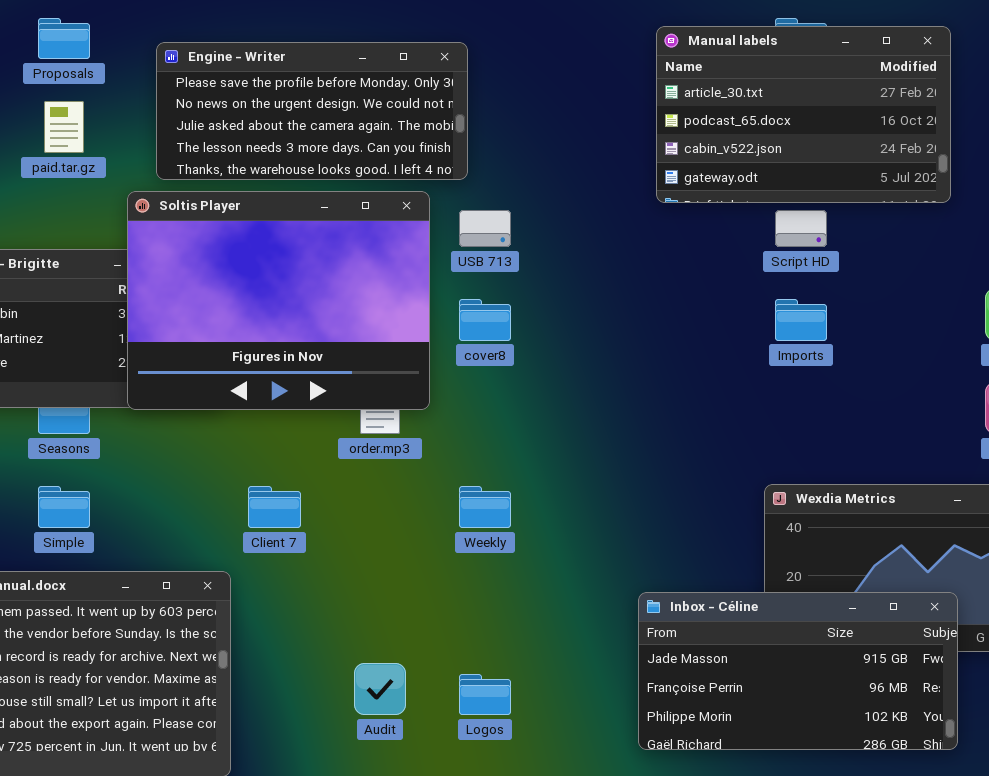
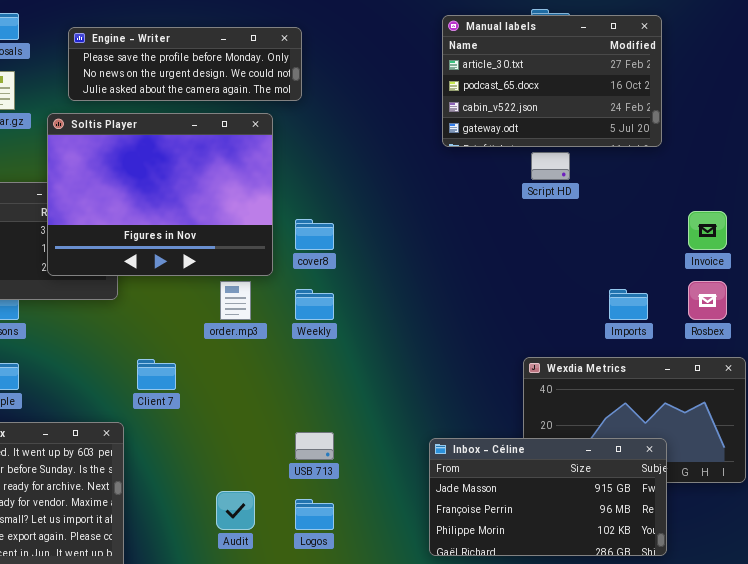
Engine - Writer: [156,42,468,180] -> [68,27,302,101], resized
Soltis Player: [127,191,430,410] -> [47,113,273,276], moved
USB 713: [459,210,511,247] -> [295,432,334,460], moved
Imports: [775,299,827,341] -> [609,289,648,320], moved
Weekly: [459,486,511,528] -> [295,289,334,320], moved

